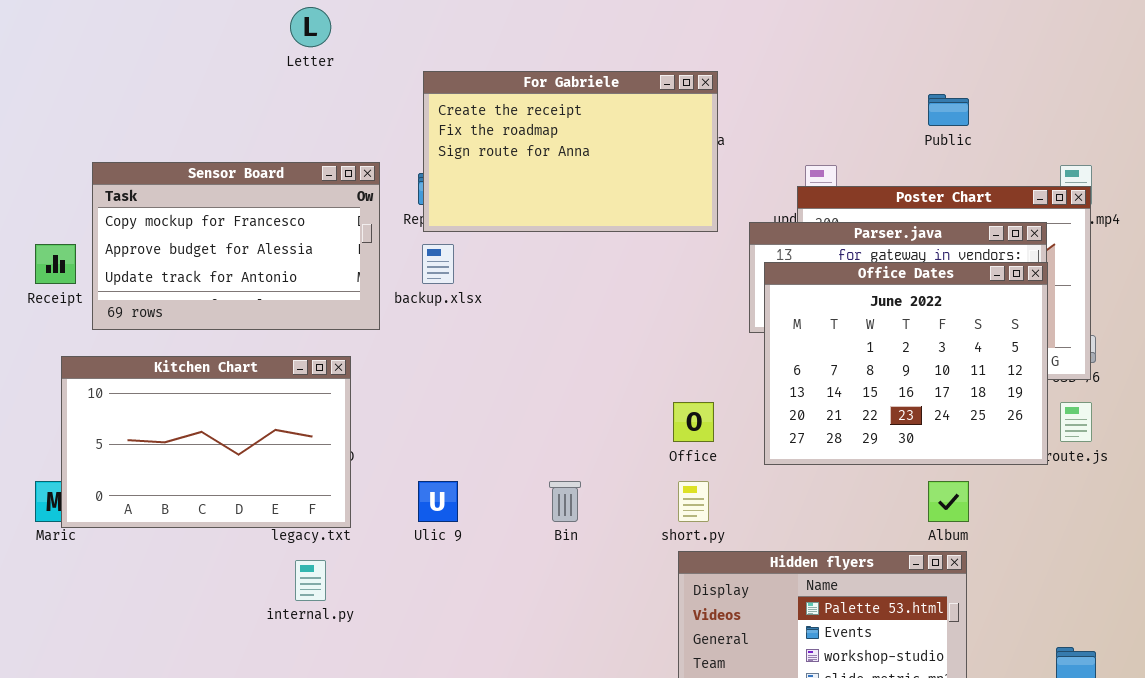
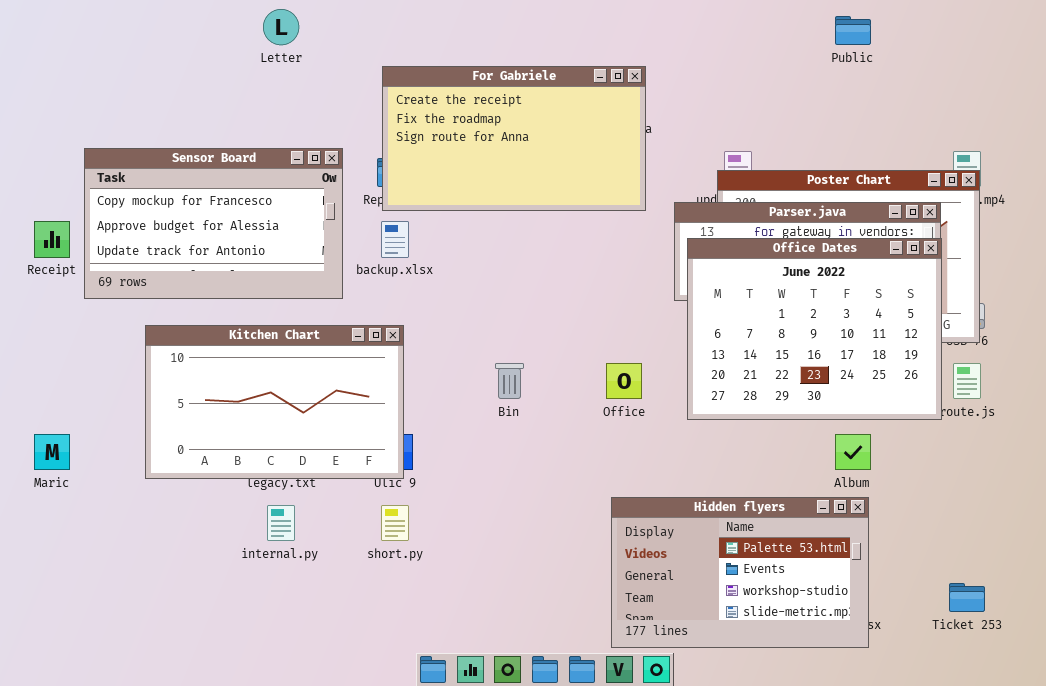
Public: [928,94,969,126] -> [835,16,871,45], moved
Kitchen Chart: [61,356,351,528] -> [145,325,404,479], moved
Bin: [549,481,581,522] -> [495,363,524,399], moved
short.py: [678,481,709,522] -> [381,505,409,541], moved

